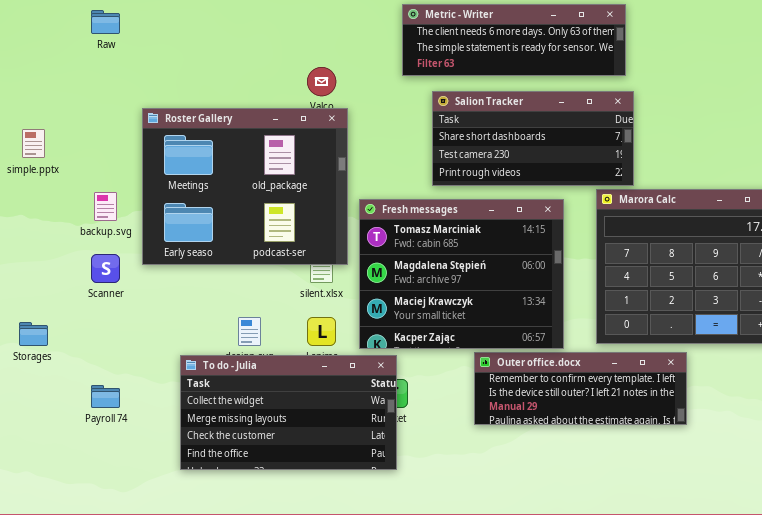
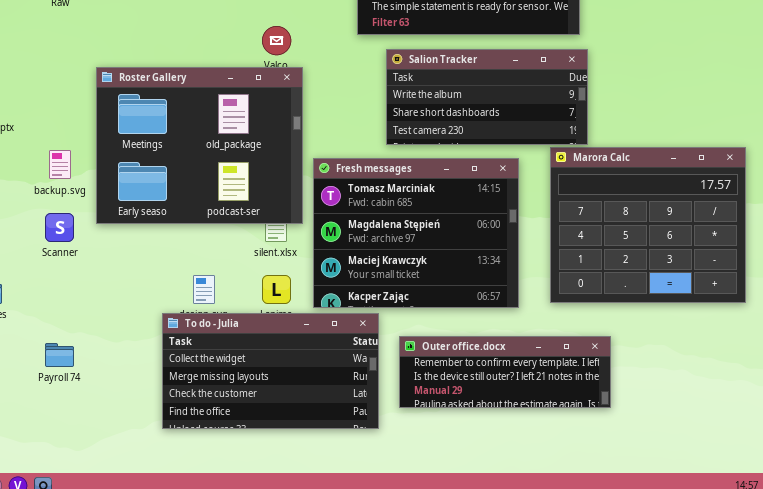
Salion Tracker: [432,91,634,186] -> [386,49,588,145], scrolled up 1 row
Outer office.docx: [474,352,687,425] -> [399,336,611,408], moved
To do - Julia: [180,355,397,470] -> [162,313,379,429], moved

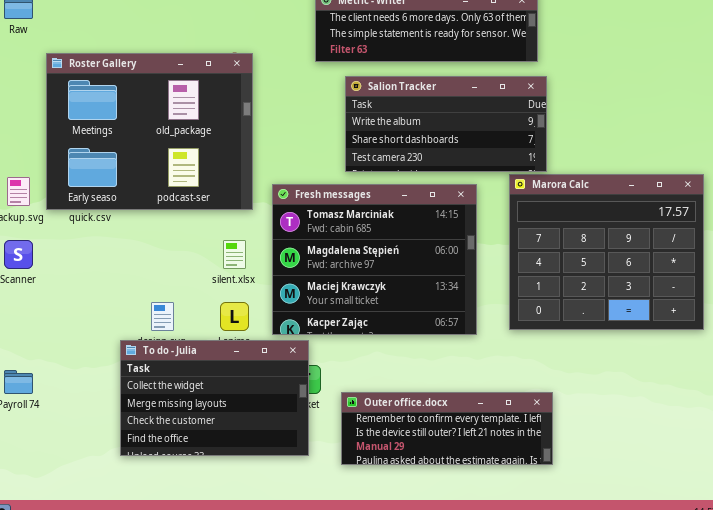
Roster Gallery: [96,67,303,224] -> [46,53,253,210], moved
To do - Julia: [162,313,379,429] -> [120,340,309,456], resized
Outer office.docx: [399,336,611,408] -> [341,392,553,465], moved

